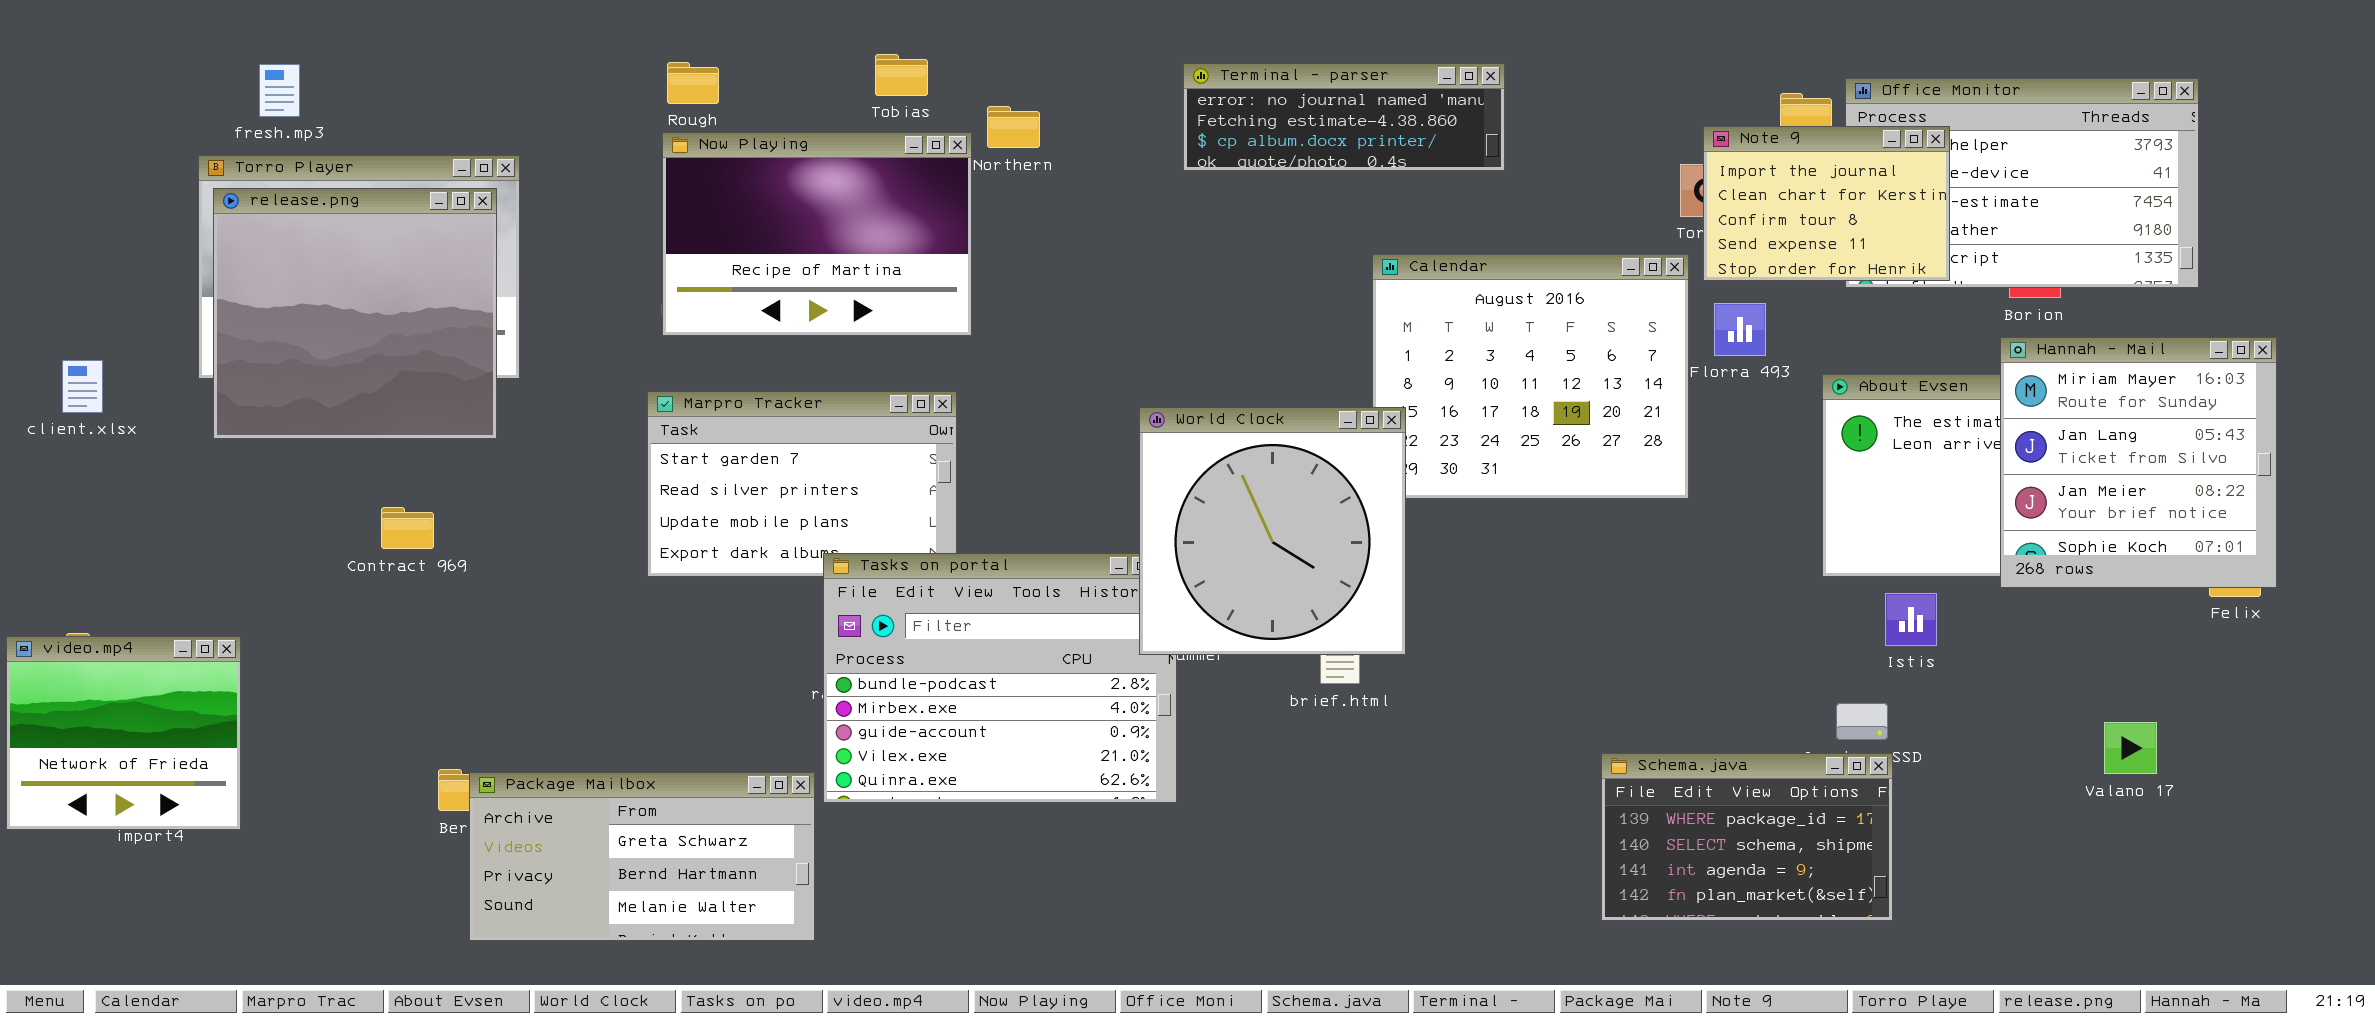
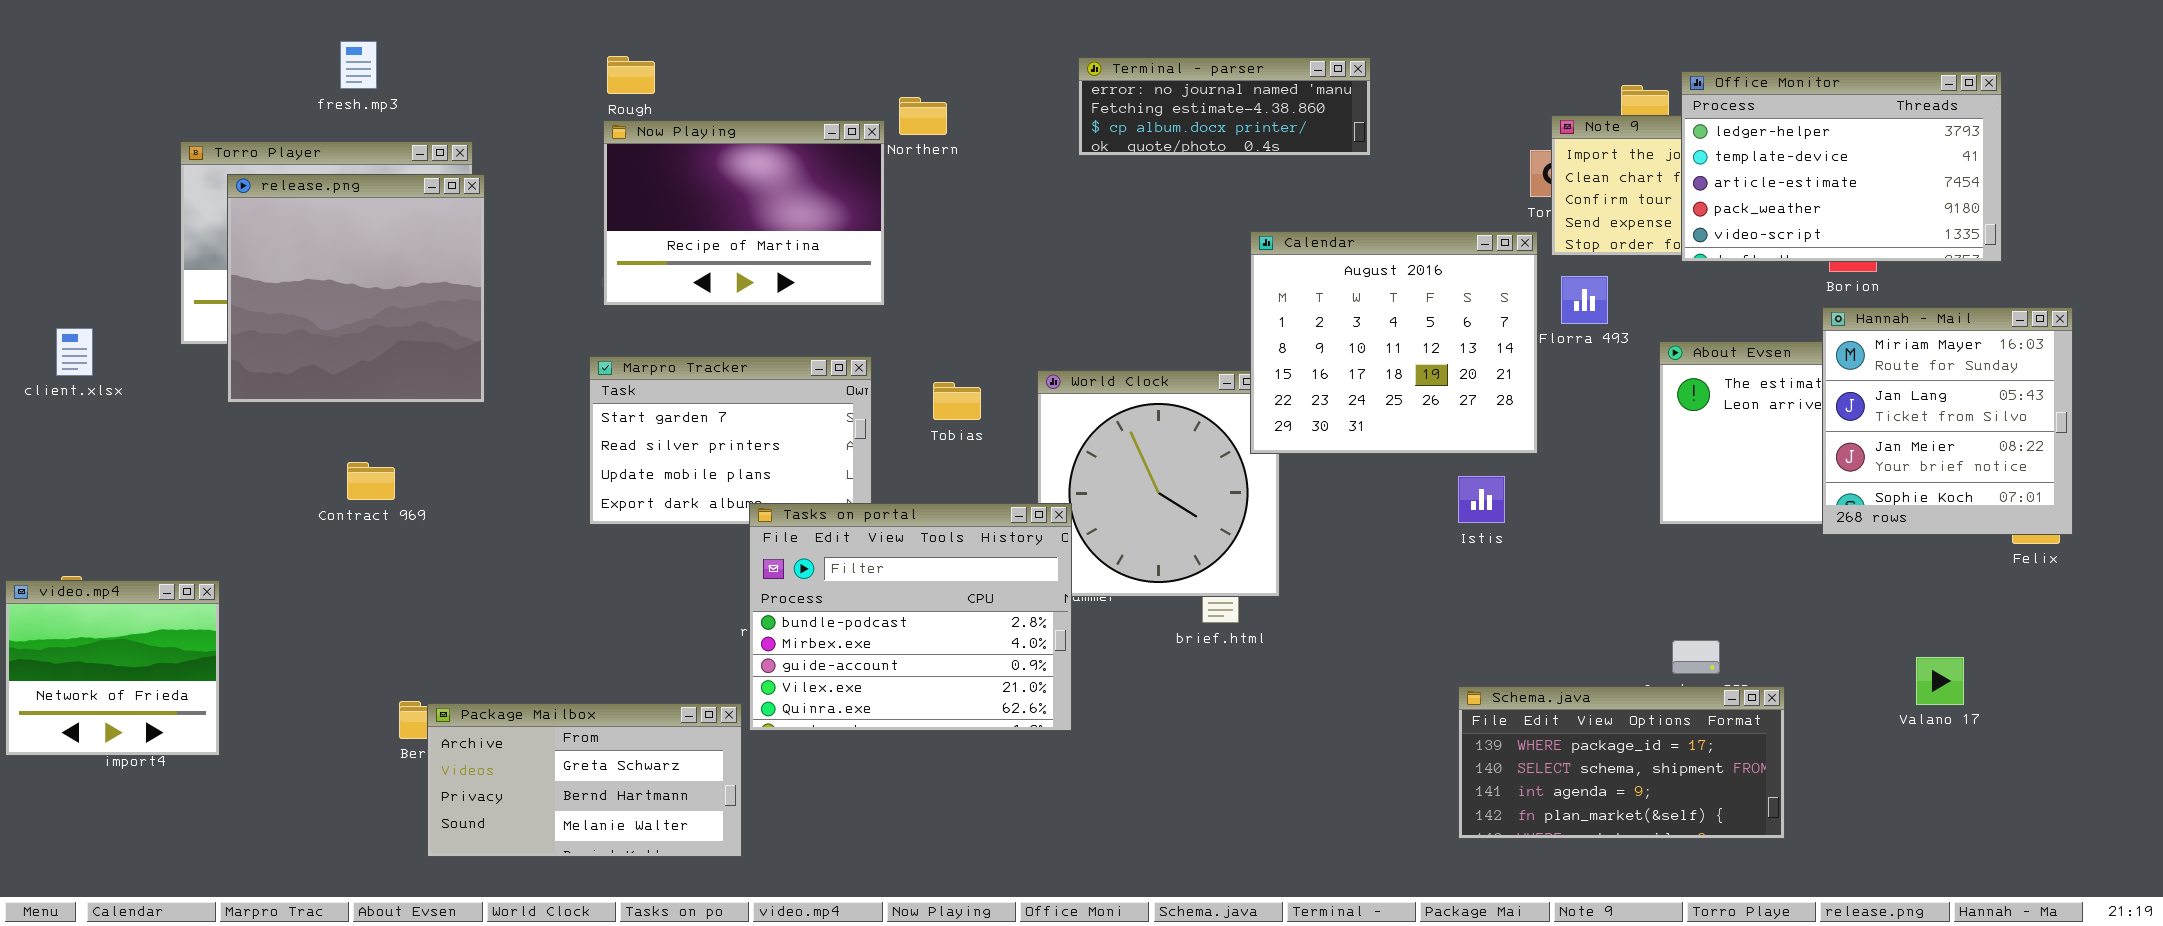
Tobias: [875,54,928,96] -> [933,382,981,420], moved
fresh.mp3: [259,64,300,117] -> [340,41,377,89], moved
Office Monitor: [1845,78,2199,288] -> [1681,71,2002,262], raised
release.png: [213,188,497,439] -> [227,174,485,403], moved
Calendar: [1372,254,1689,499] -> [1250,231,1538,454], raised
Tasks on portal: [823,553,1177,803] -> [749,503,1072,731], raised
Istis: [1885,593,1937,646] -> [1458,476,1505,523], moved
Schema.java: [1601,753,1893,921] -> [1458,686,1785,839], resized

